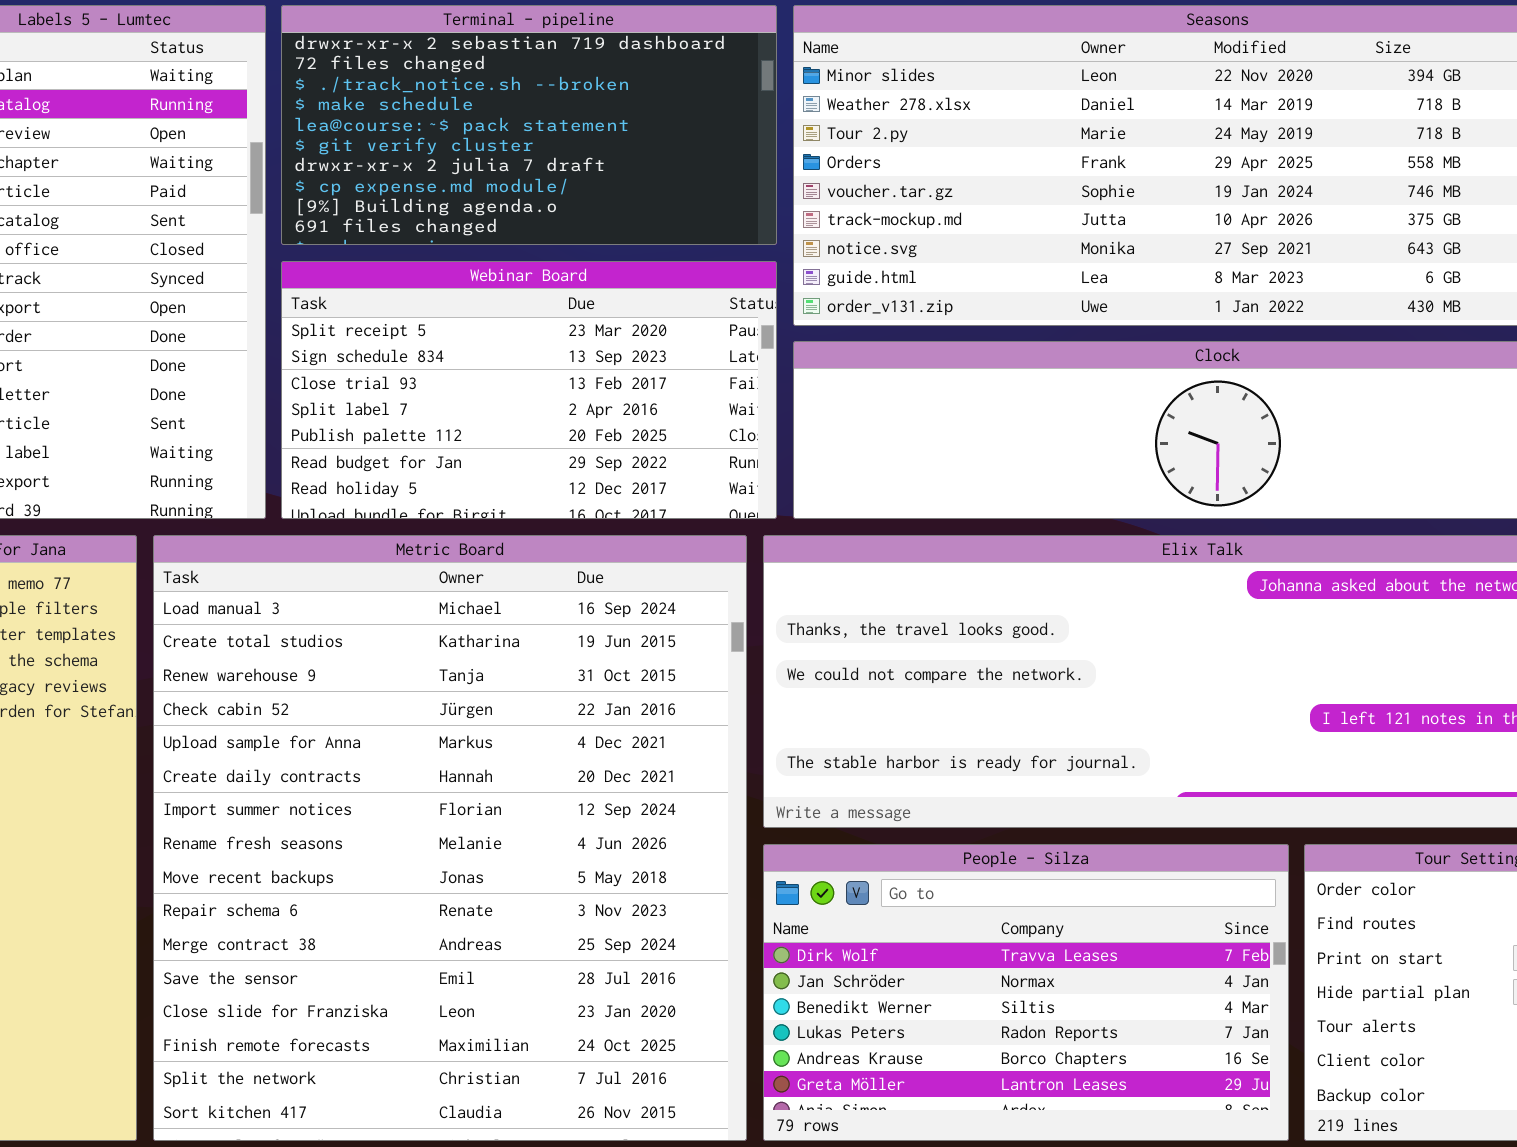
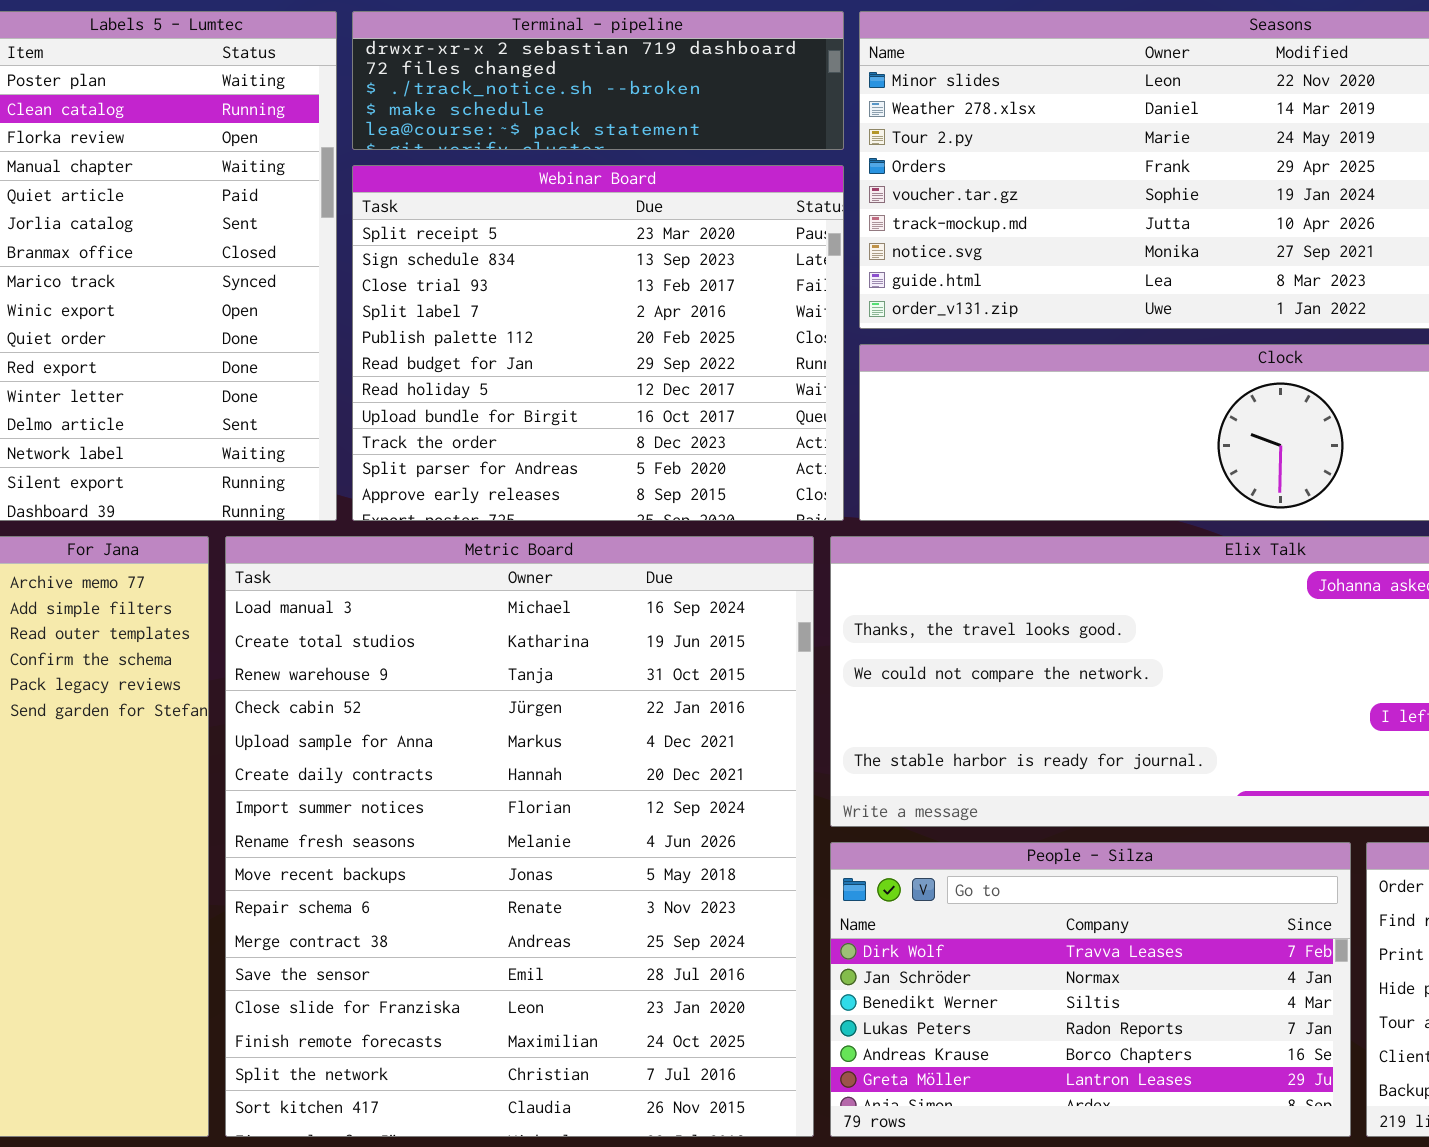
Terminal - pipeline: [281,5,777,245] -> [352,11,844,150], resized
Webinar Board: [281,261,777,519] -> [352,165,844,521], resized

